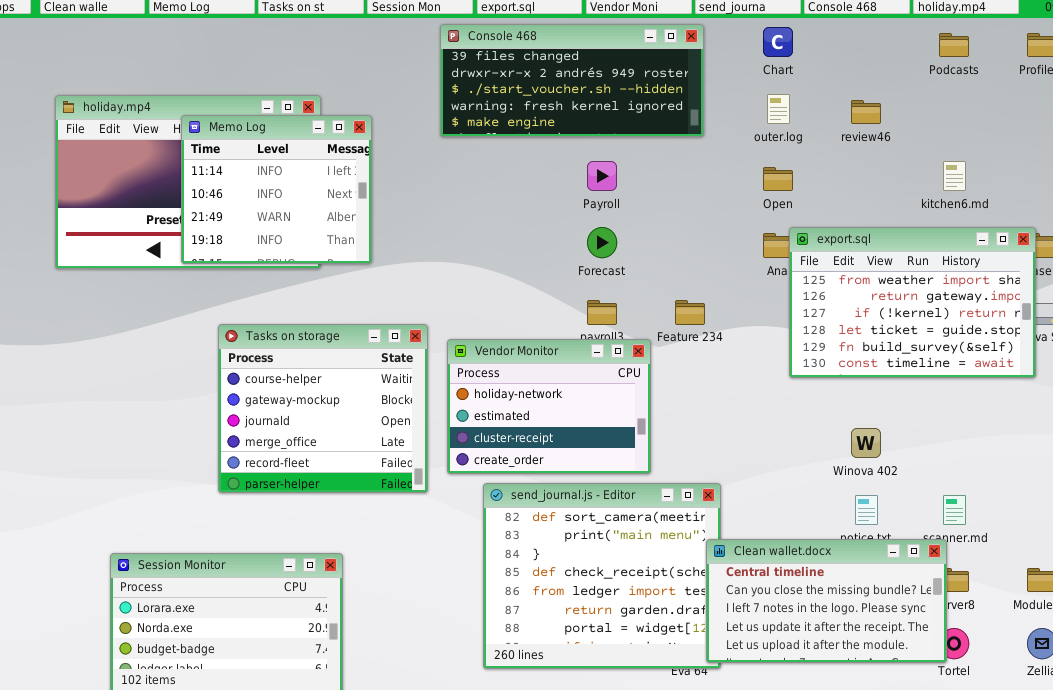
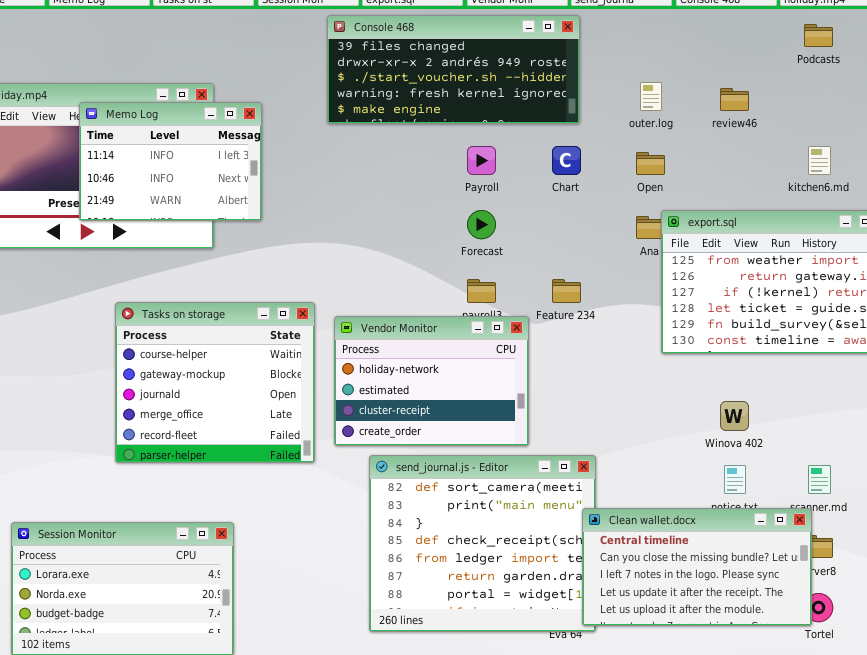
Chart: [763,27,793,57] -> [552,146,581,175], moved
Memo Log: [181,115,372,264] -> [79,102,262,221], resized

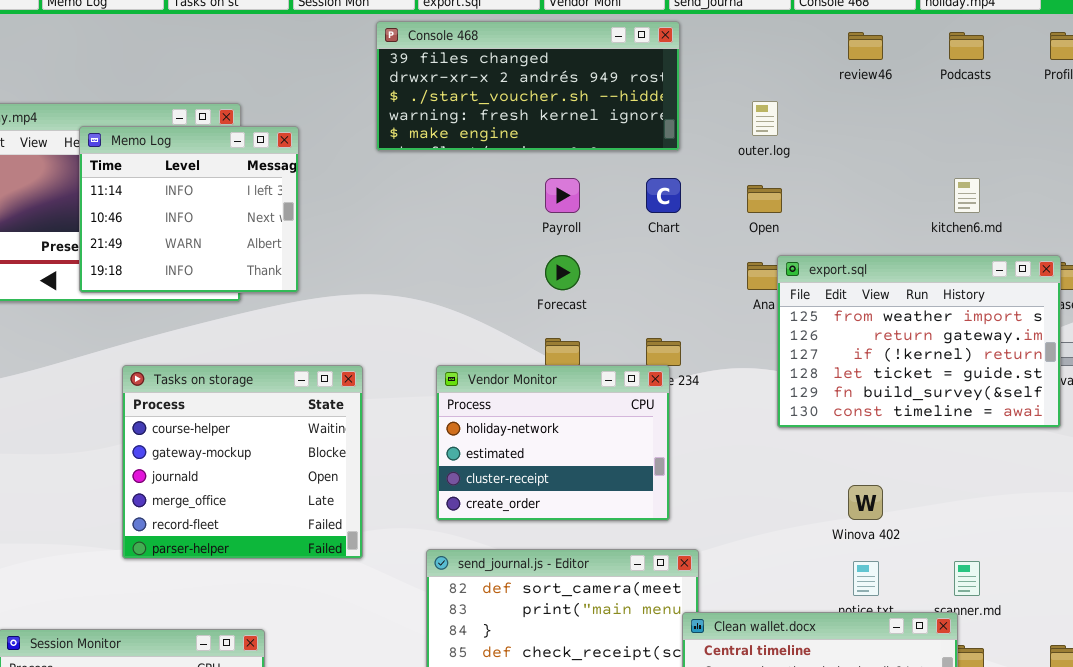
review46: [720,88,749,111] -> [848,32,883,60], moved
Memo Log: [79,102,262,221] -> [79,126,299,293], resized
Vendor Monitor: [334,316,529,446] -> [436,365,670,521], moved

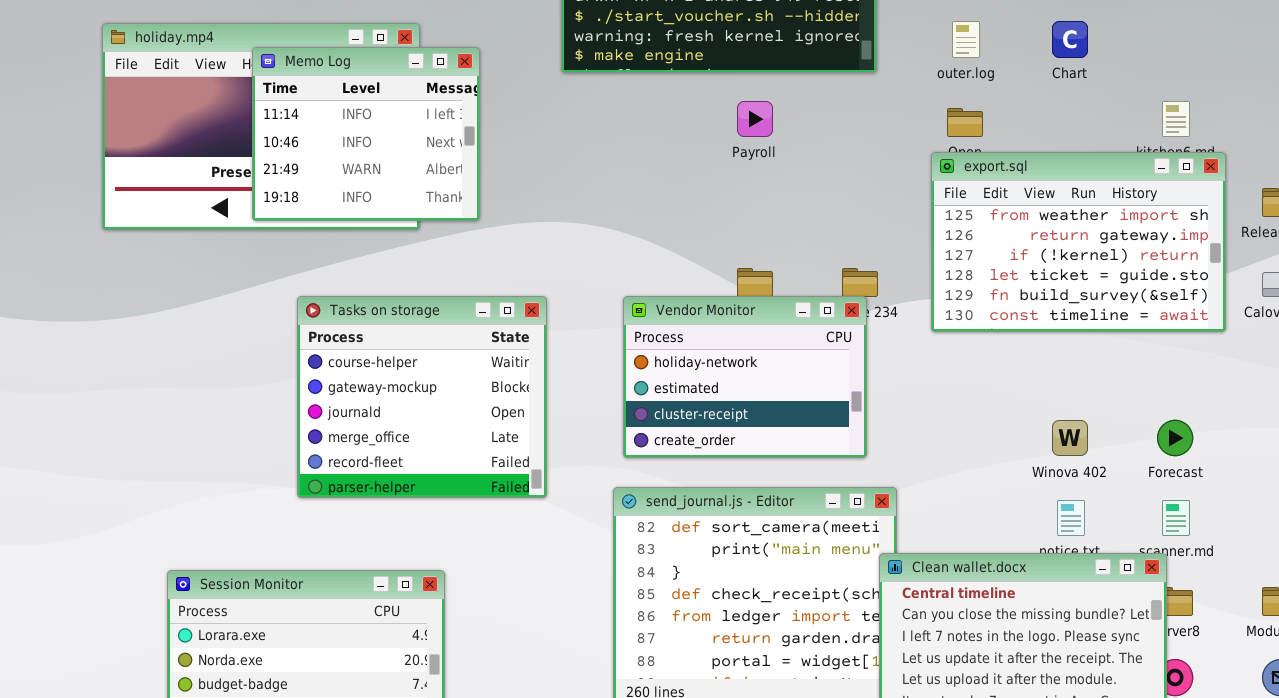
Chart: [646,178,681,213] -> [1052,21,1088,58], moved
Forecast: [545,255,580,290] -> [1157,420,1193,456], moved
export.sql: [777,255,1061,428] -> [931,152,1226,332], moved

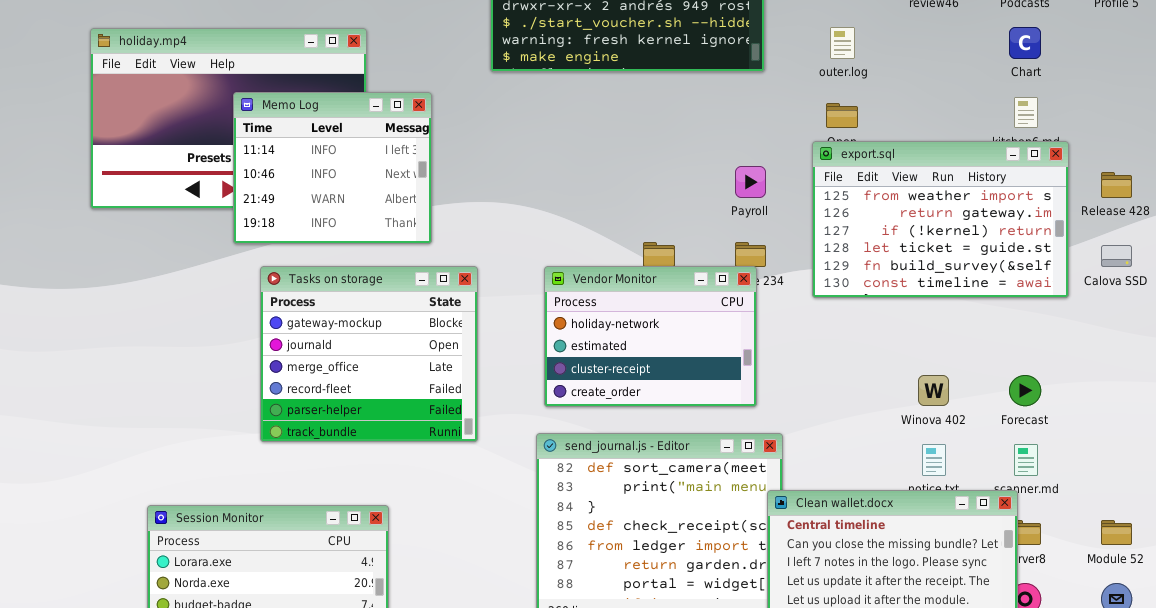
Chart: [1052,21,1088,58] -> [1009,27,1041,59], moved
Memo Log: [252,47,480,221] -> [233,92,432,244], moved
Payroll: [737,101,773,137] -> [735,166,766,198], moved
Tasks on storage: [297,296,547,498] -> [260,266,478,442], scrolled down 1 row

